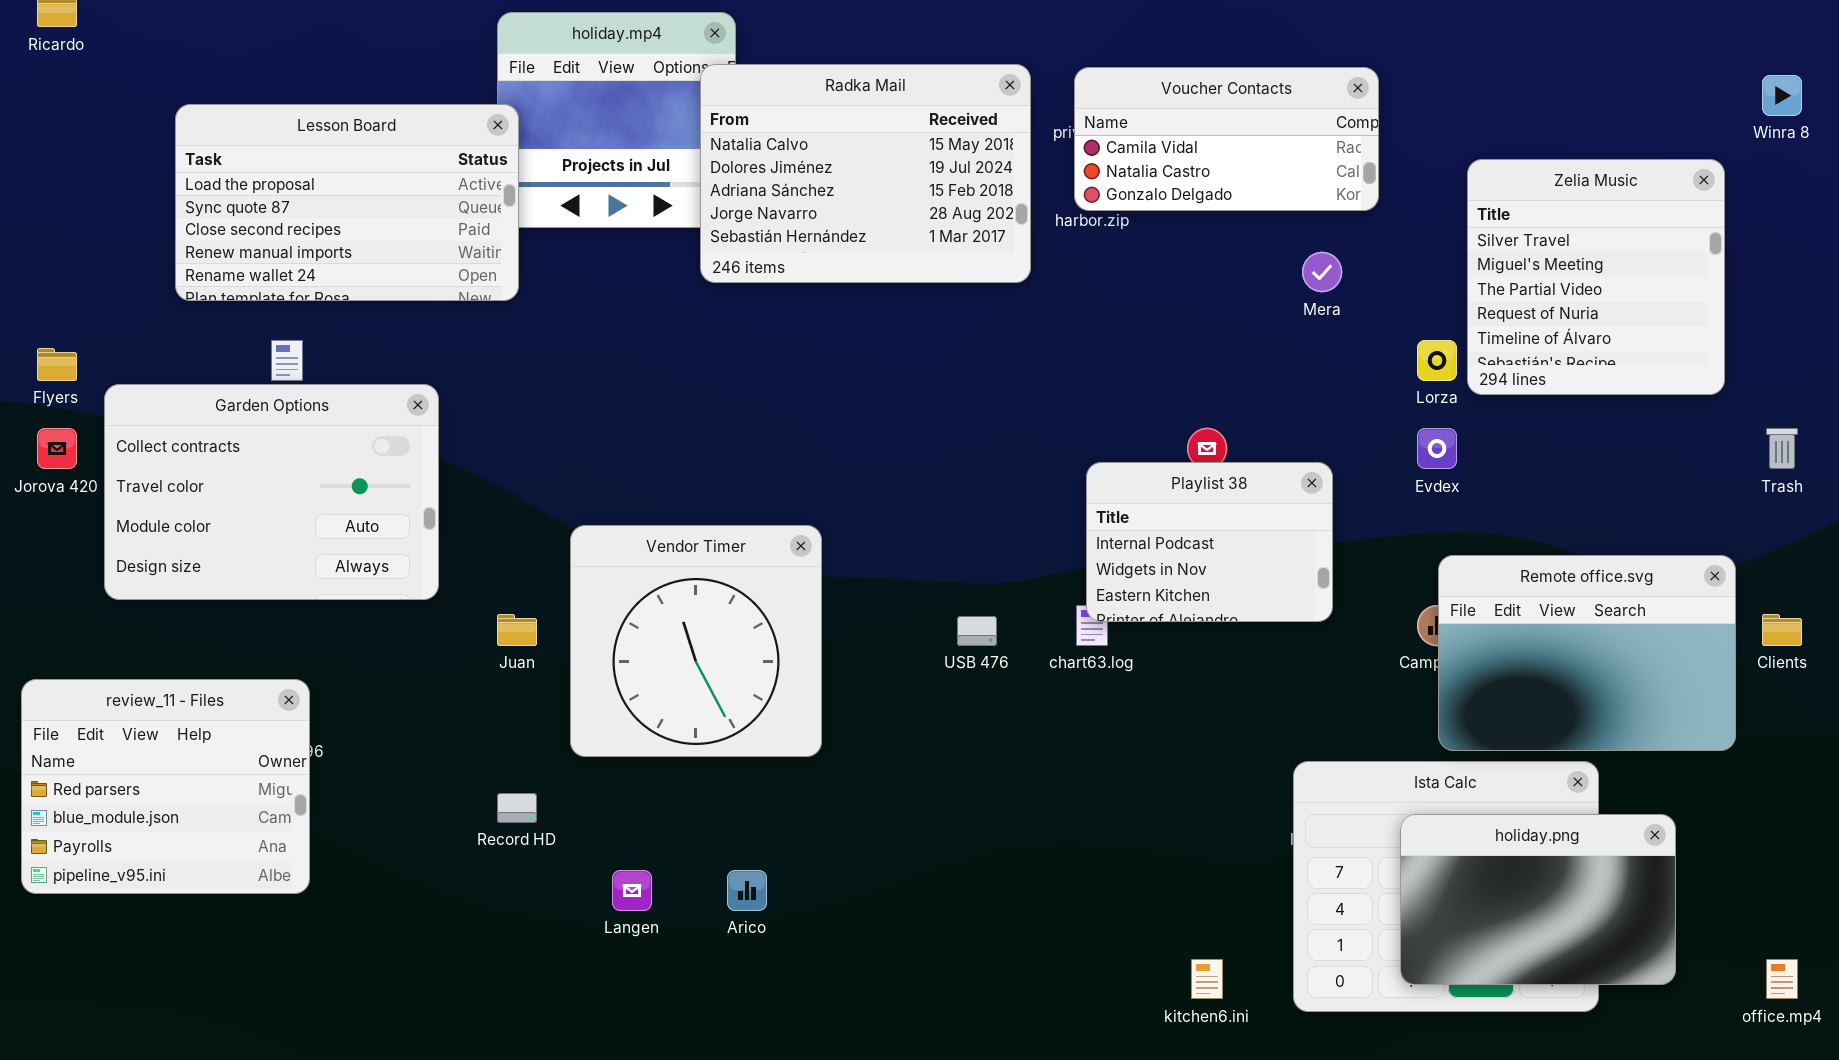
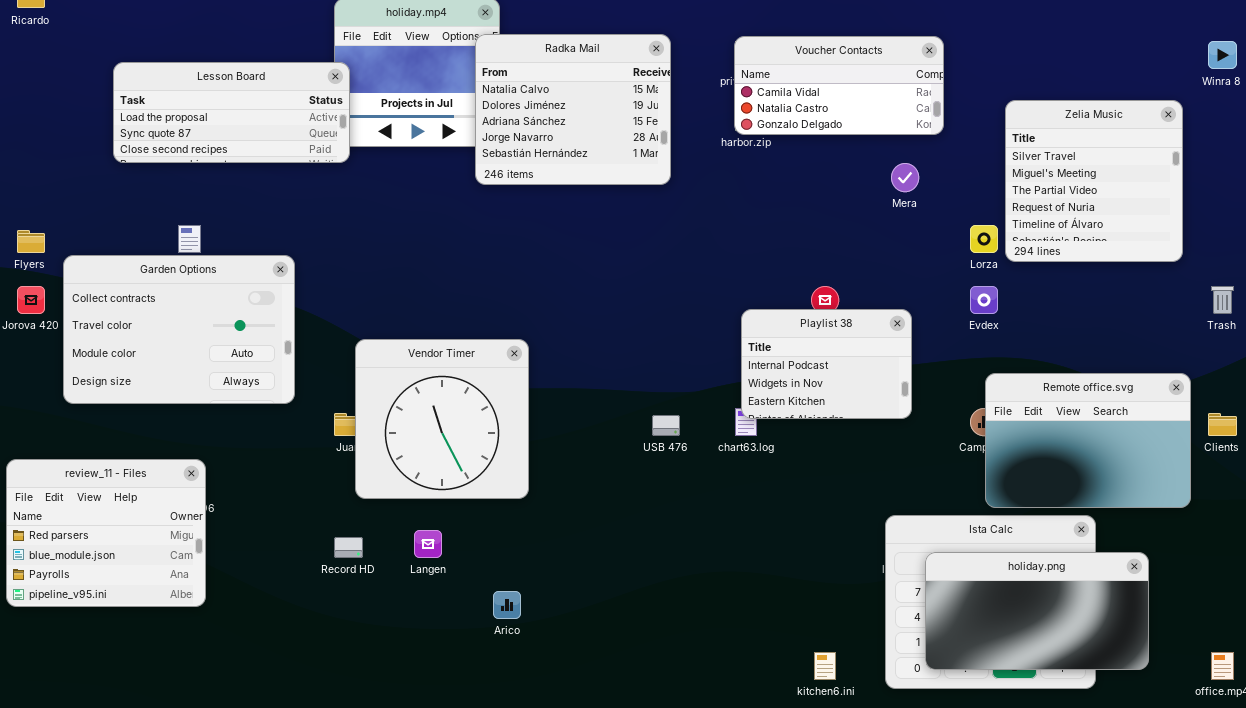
Radka Mail: [700,64,1031,283] -> [475,34,671,185], resized
Lesson Board: [175,104,519,301] -> [113,62,350,163], resized
Vendor Timer: [570,525,822,757] -> [355,339,529,499], moved
holiday.png: [1400,814,1676,985] -> [925,552,1149,670], resized
Langen: [612,870,652,911] -> [414,530,442,558], moved

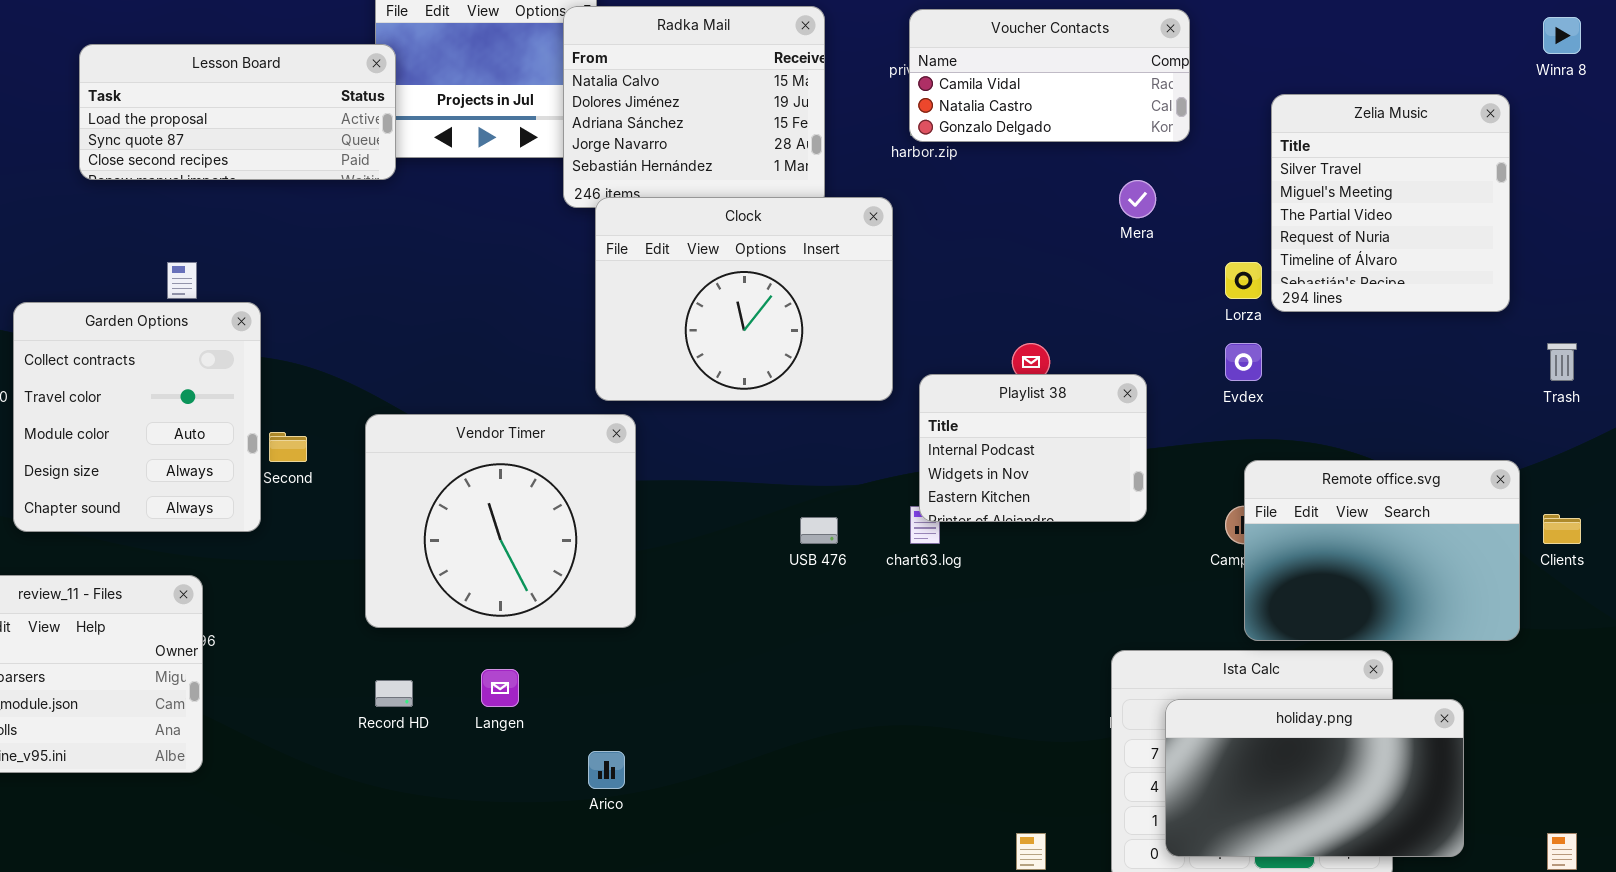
Clock: none -> [595,197,893,401], opened
Garden Options: [63,255,295,404] -> [13,302,261,532], resized
Vendor Timer: [355,339,529,499] -> [365,414,636,628], resized

